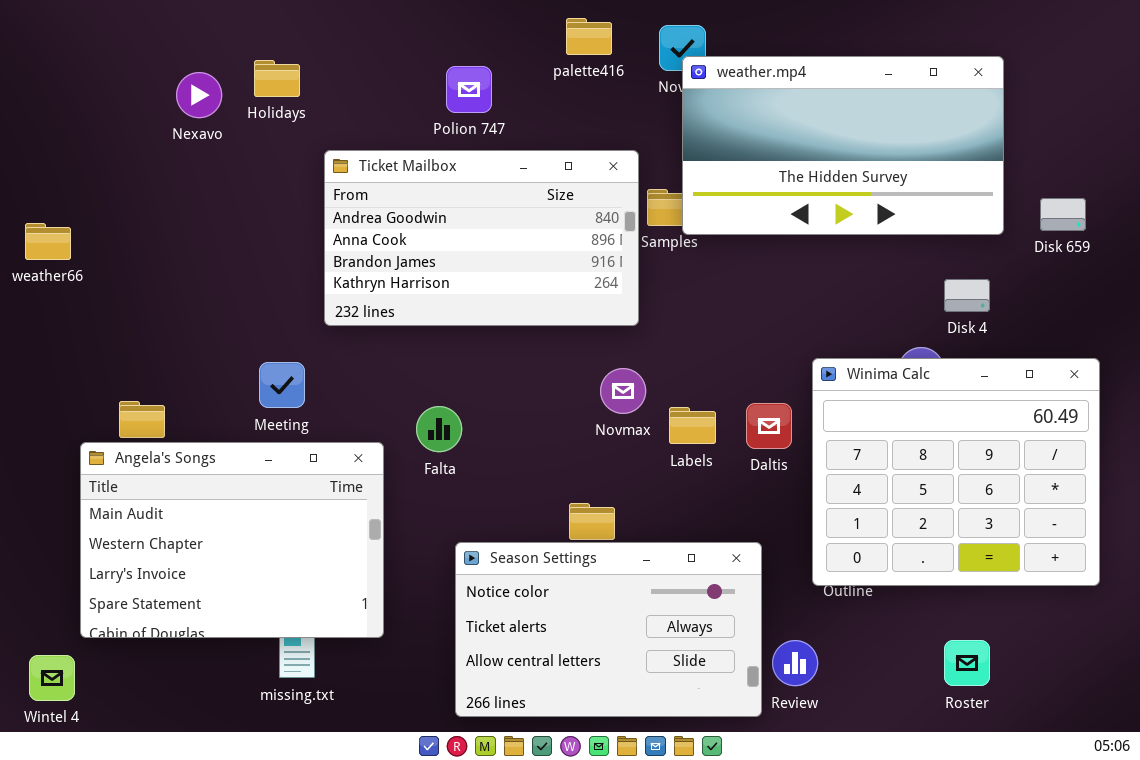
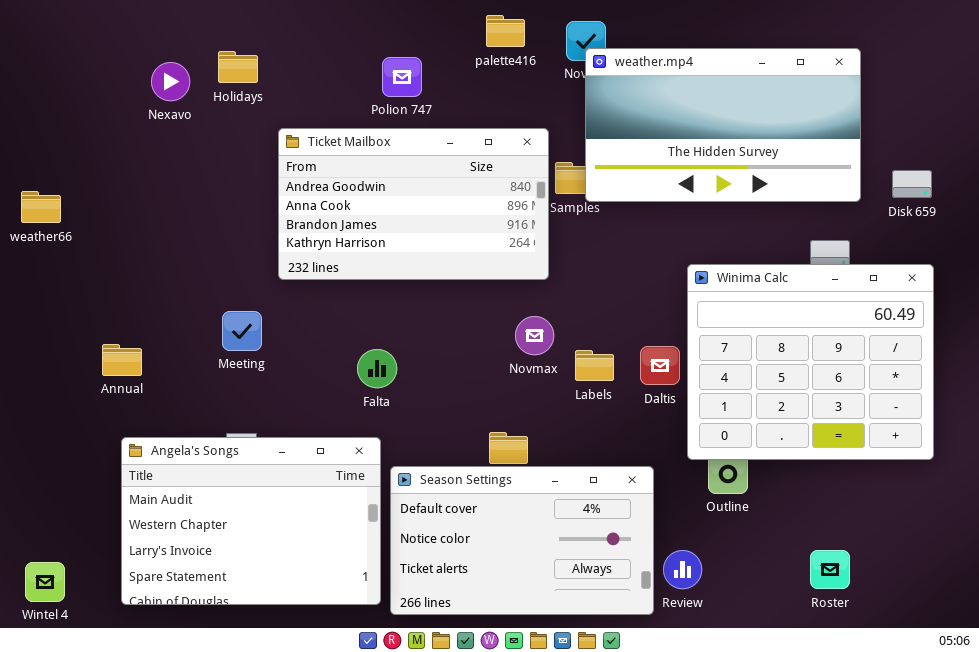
Winima Calc: [812,358,1100,586] -> [687,264,934,460], moved
Angela's Songs: [80,442,384,638] -> [121,437,381,605], moved
Season Settings: [455,542,762,717] -> [390,466,654,615], scrolled up 1 row

